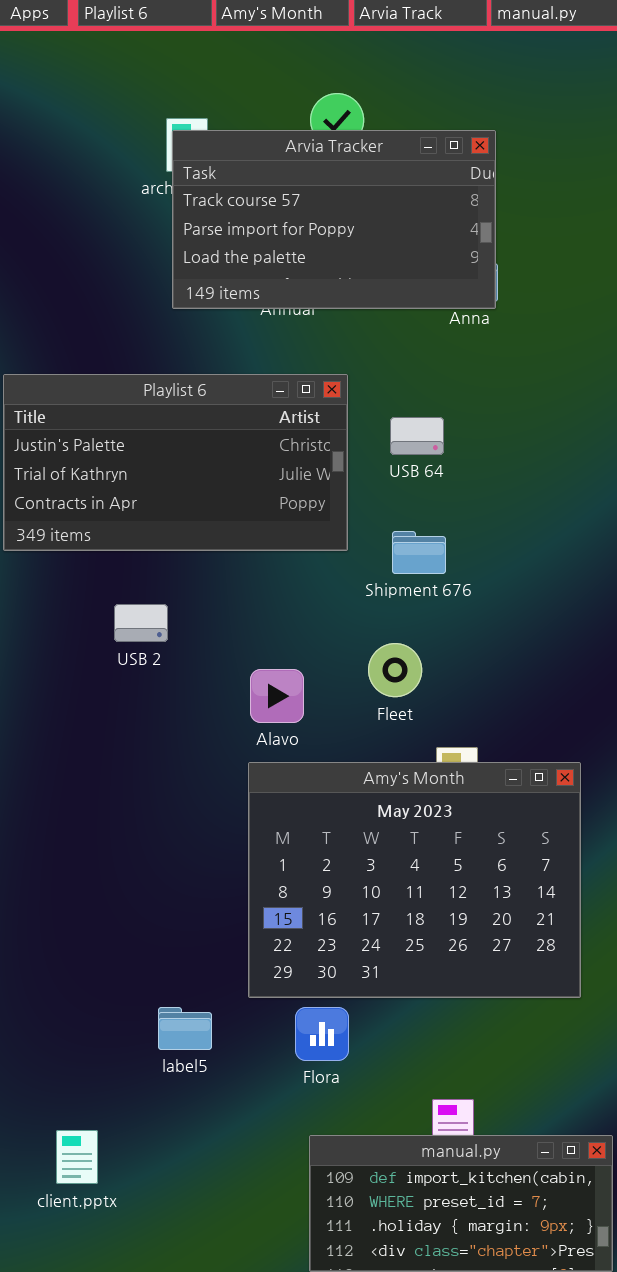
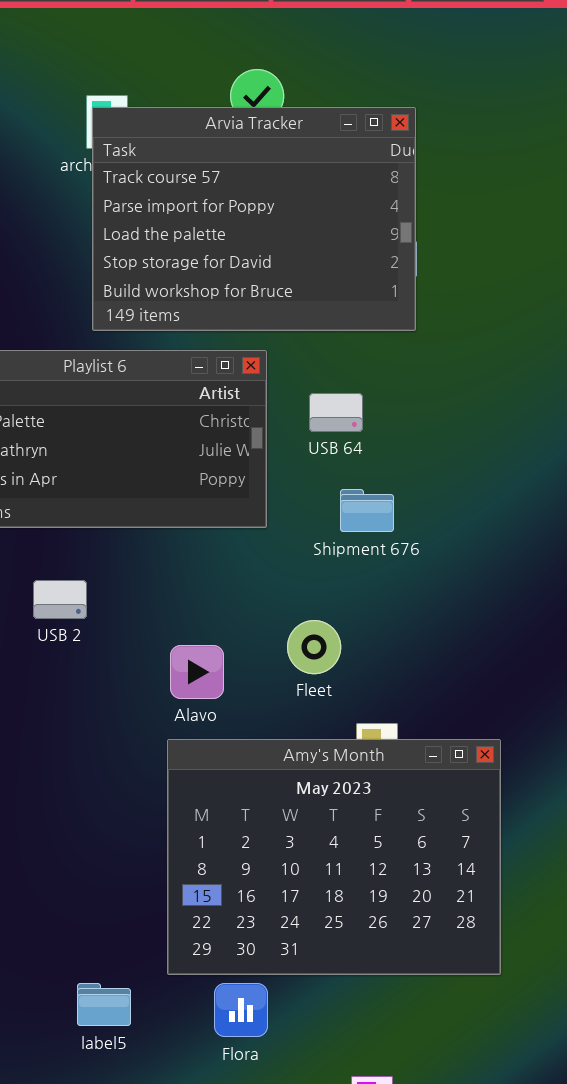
Arvia Tracker: [172,130,496,309] -> [92,107,416,331], resized
Shipment 676: [392,531,446,574] -> [340,489,394,532], moved

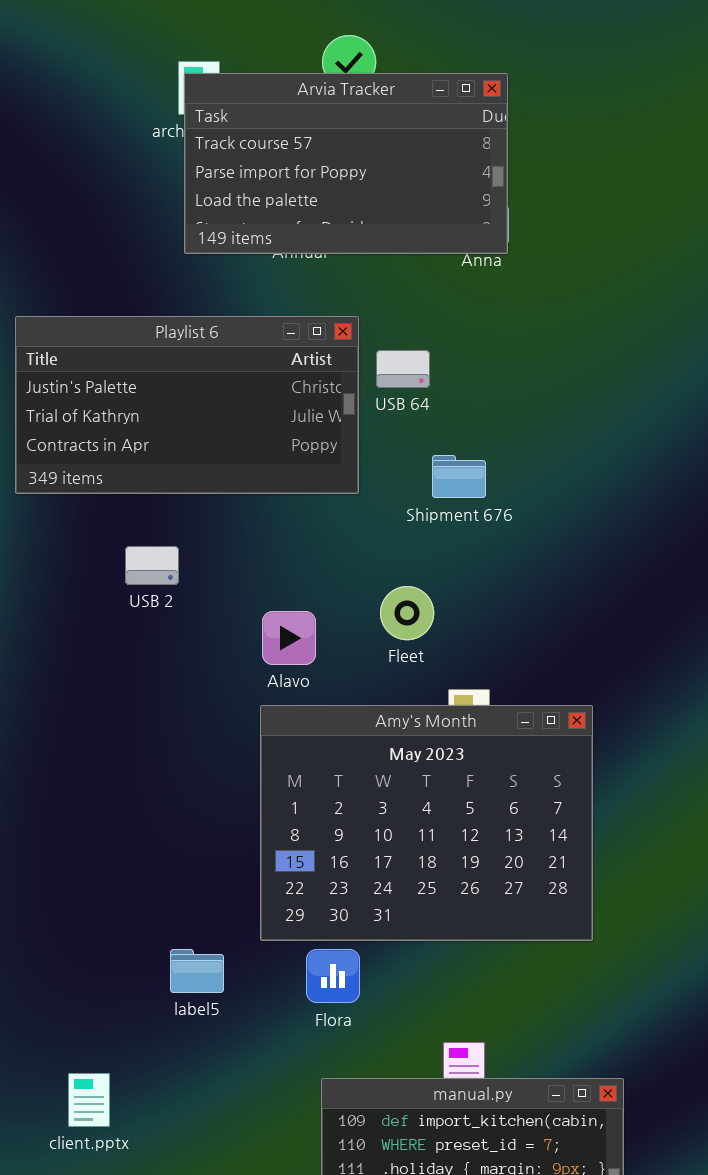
Arvia Tracker: [92,107,416,331] -> [184,73,508,254], resized
USB 64: [309,393,363,432] -> [376,350,430,388], moved

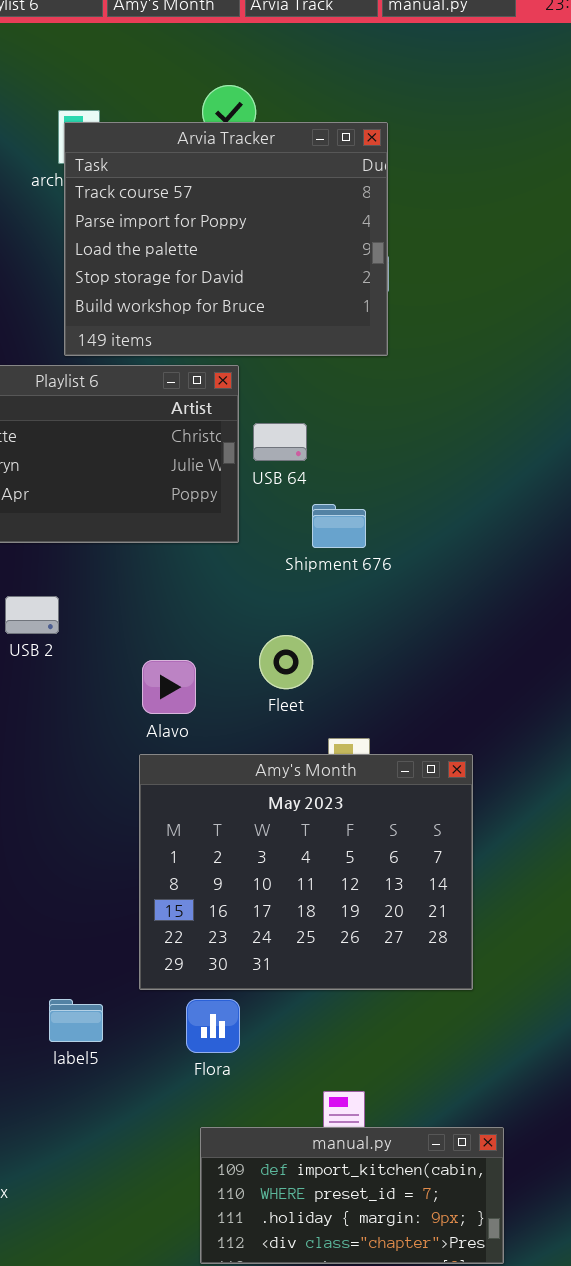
Arvia Tracker: [184,73,508,254] -> [64,122,388,356], resized
USB 64: [376,350,430,388] -> [253,423,307,461], moved

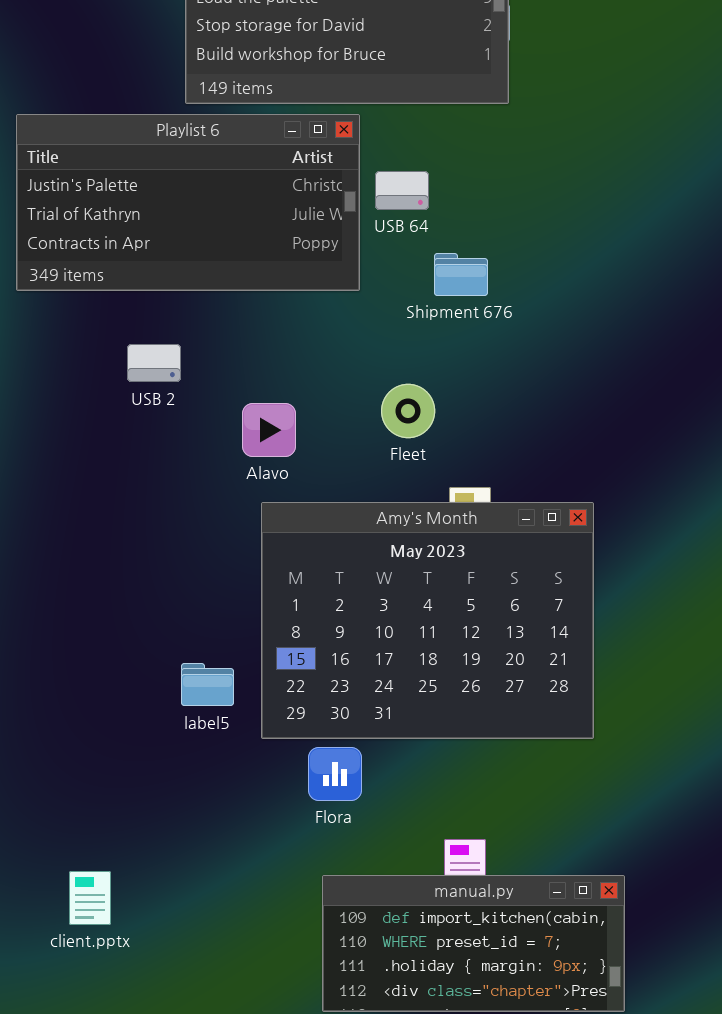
Alavo: [142,660,196,714] -> [242,403,296,457], moved
label5: [49,999,103,1042] -> [181,663,234,706], moved

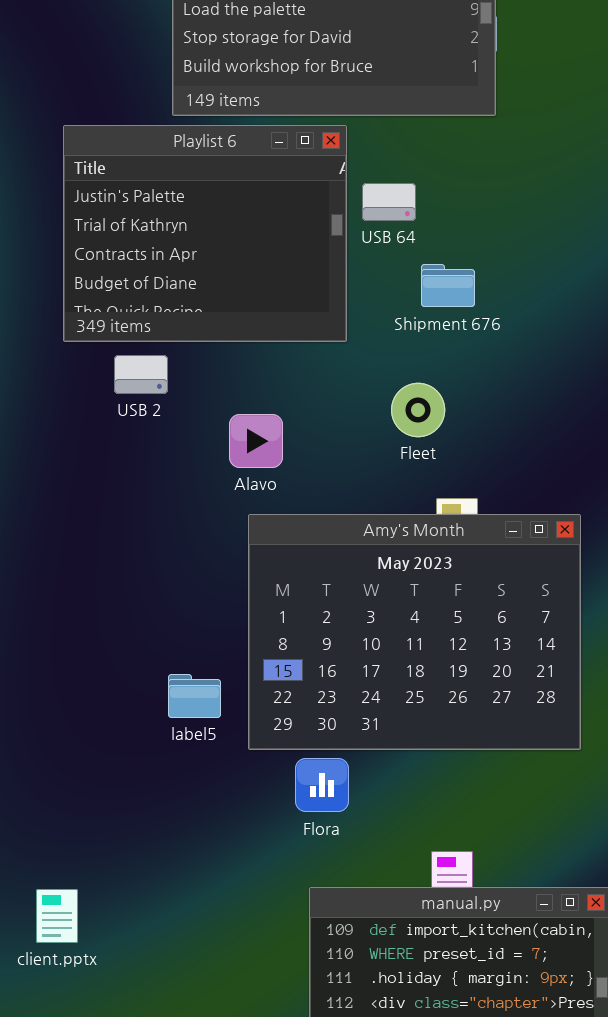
Playlist 6: [16,114,360,291] -> [63,125,347,342], resized
Fleet: [381,384,435,438] -> [391,383,445,437], moved
client.pptx: [69,871,111,925] -> [36,889,78,943], moved

